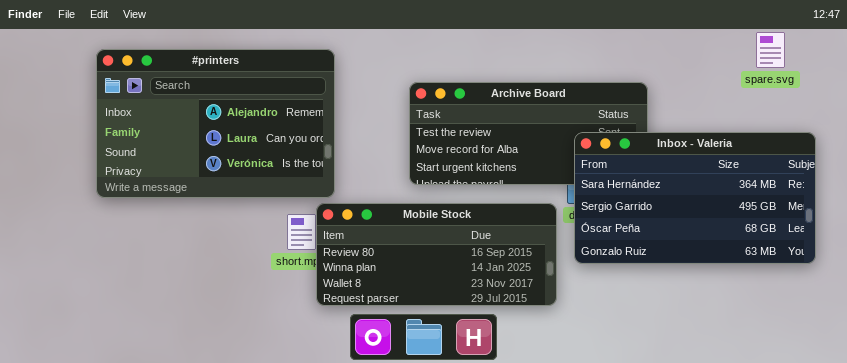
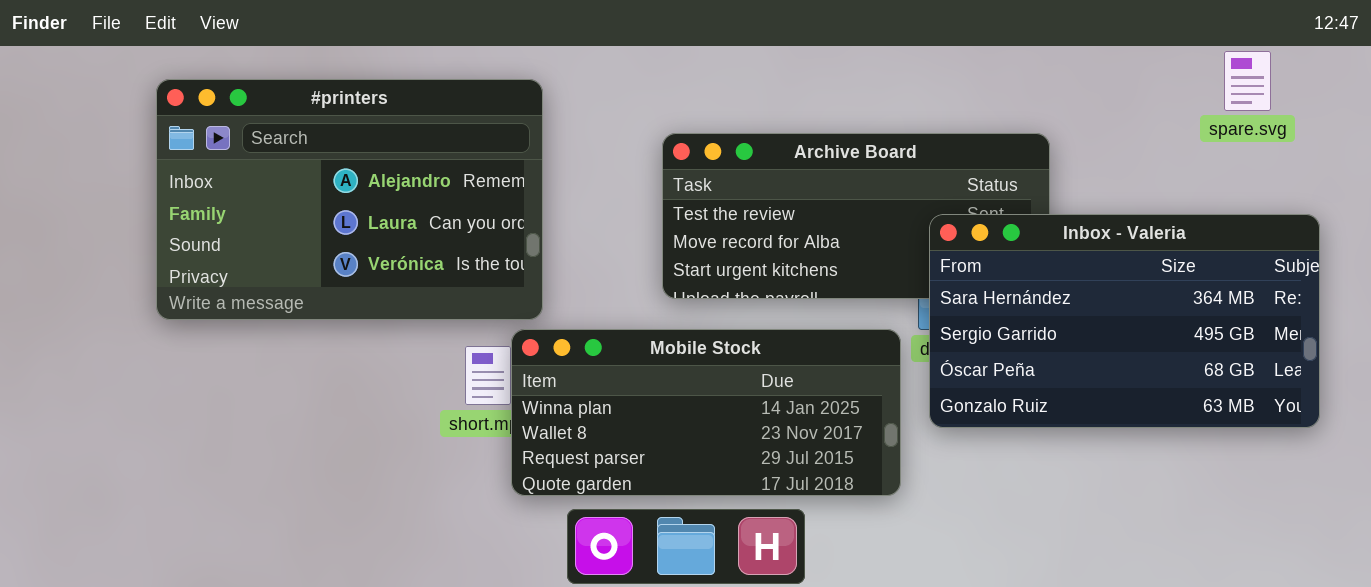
Mobile Stock: [316,203,557,306] -> [511,329,901,496], scrolled down 1 row

